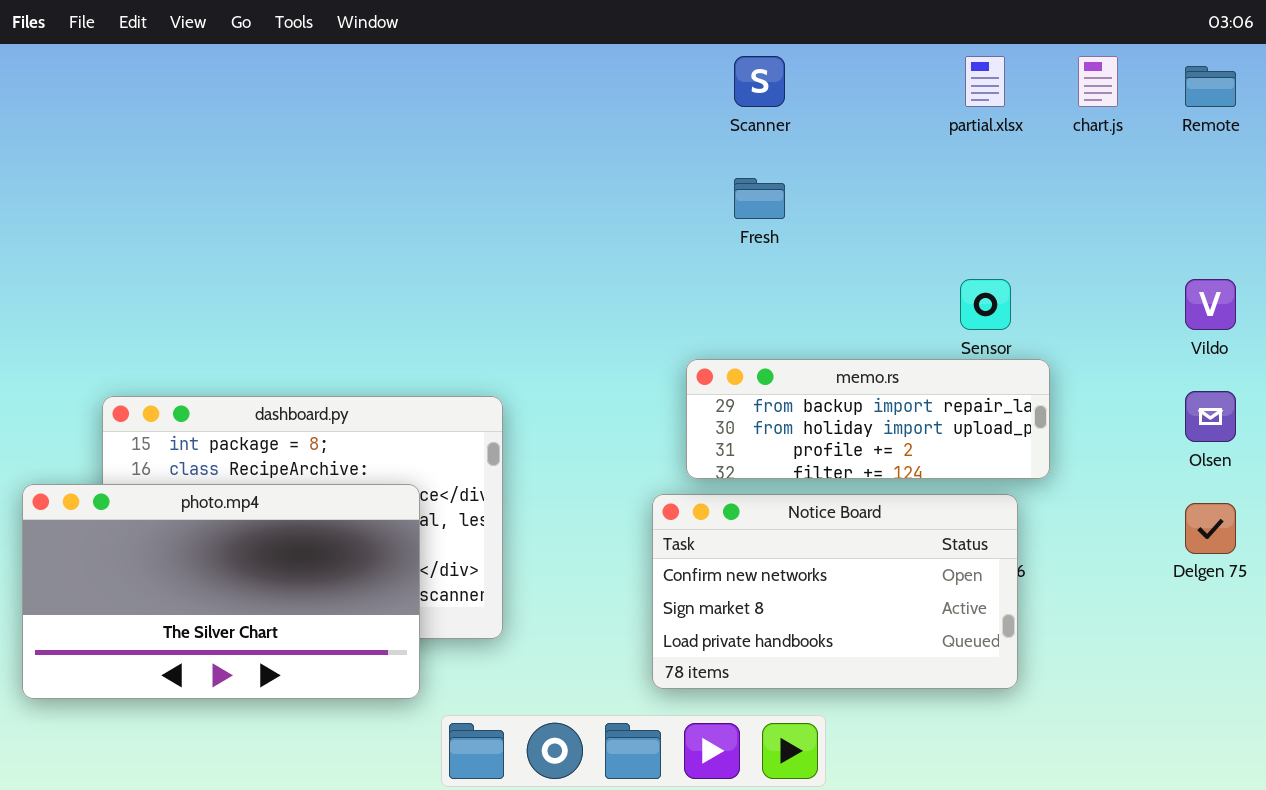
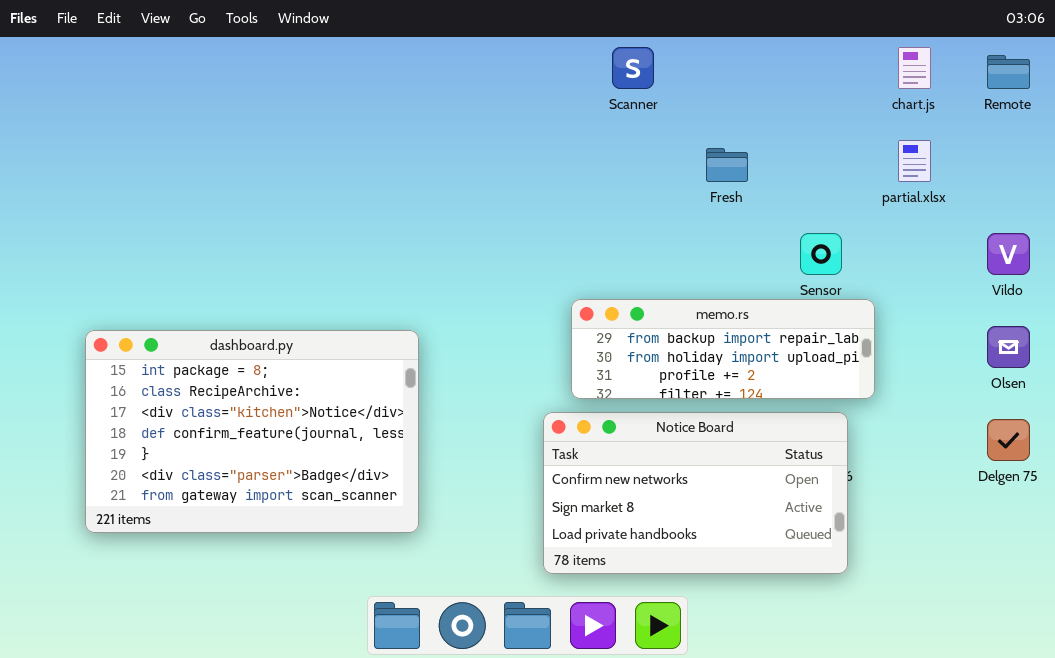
partial.xlsx: [965,56,1005,107] -> [898,140,931,182], moved
Fresh: [734,178,785,219] -> [706,148,748,182], moved
photo.mp4: [22,484,420,699] -> none, closed

